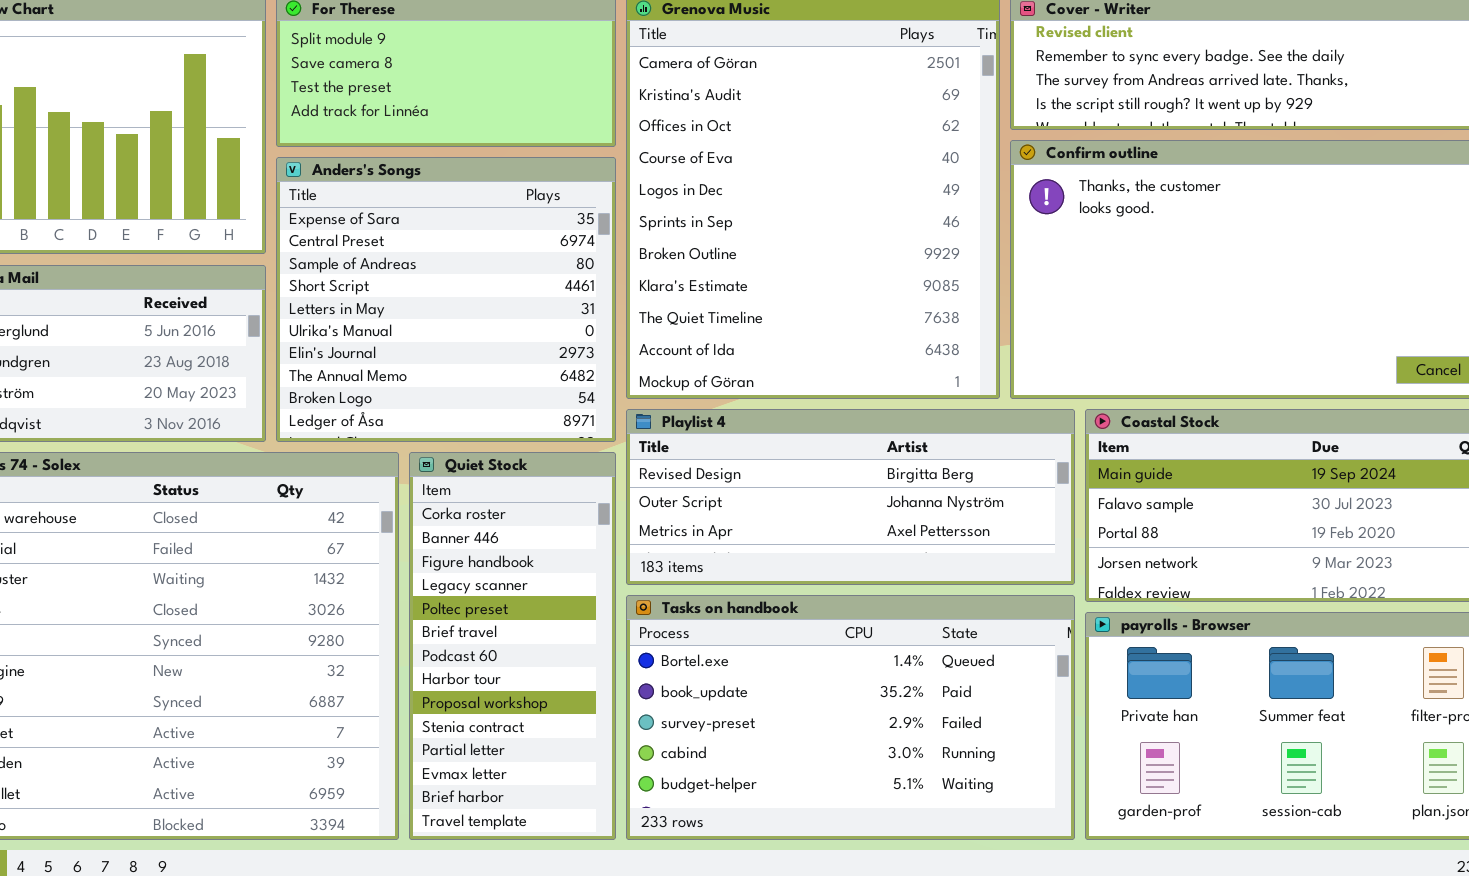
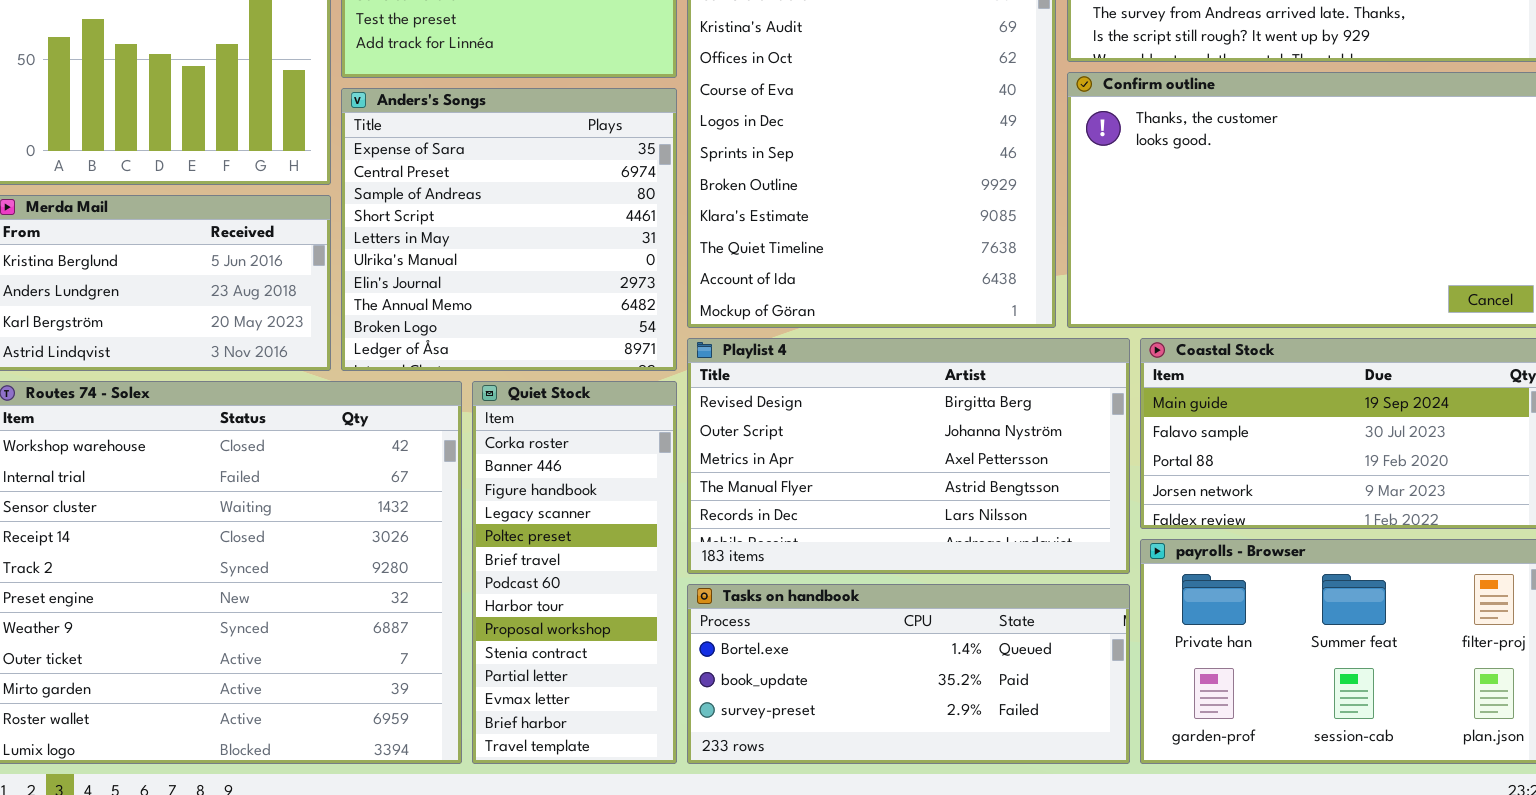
Playlist 4: [626,409,1075,585] -> [687,338,1130,574], resized
Tasks on handbook: [626,595,1075,840] -> [687,584,1130,764], resized

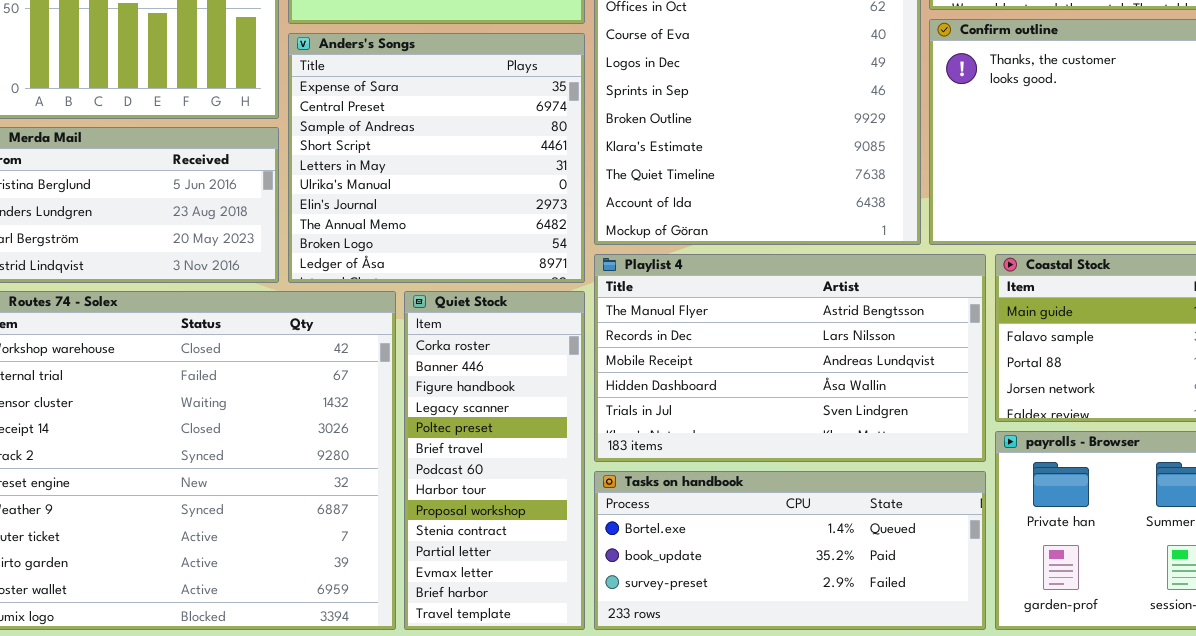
Playlist 4: [687,338,1130,574] -> [594,254,986,462], scrolled down 3 rows

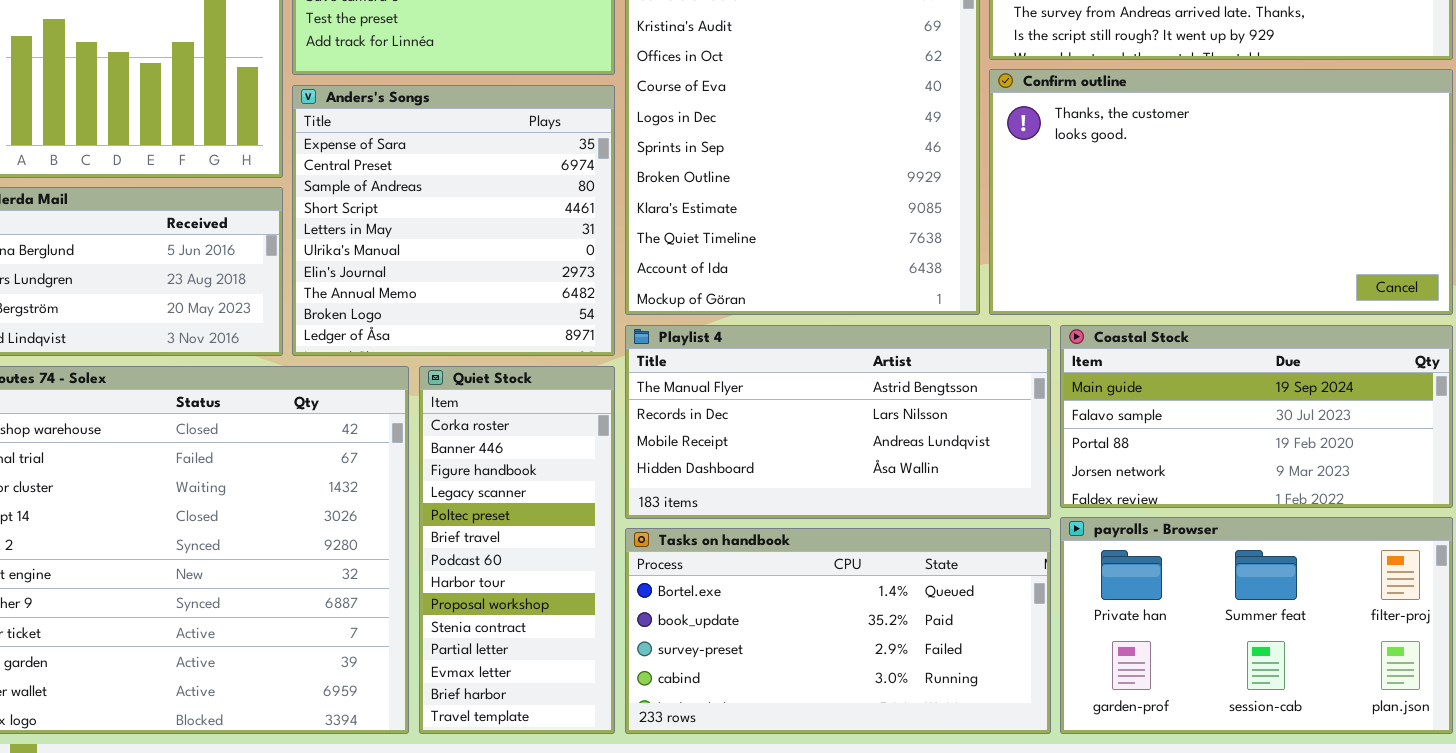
Playlist 4: [594,254,986,462] -> [625,325,1051,519], resized
Tasks on handbook: [594,471,986,630] -> [625,528,1051,734], resized

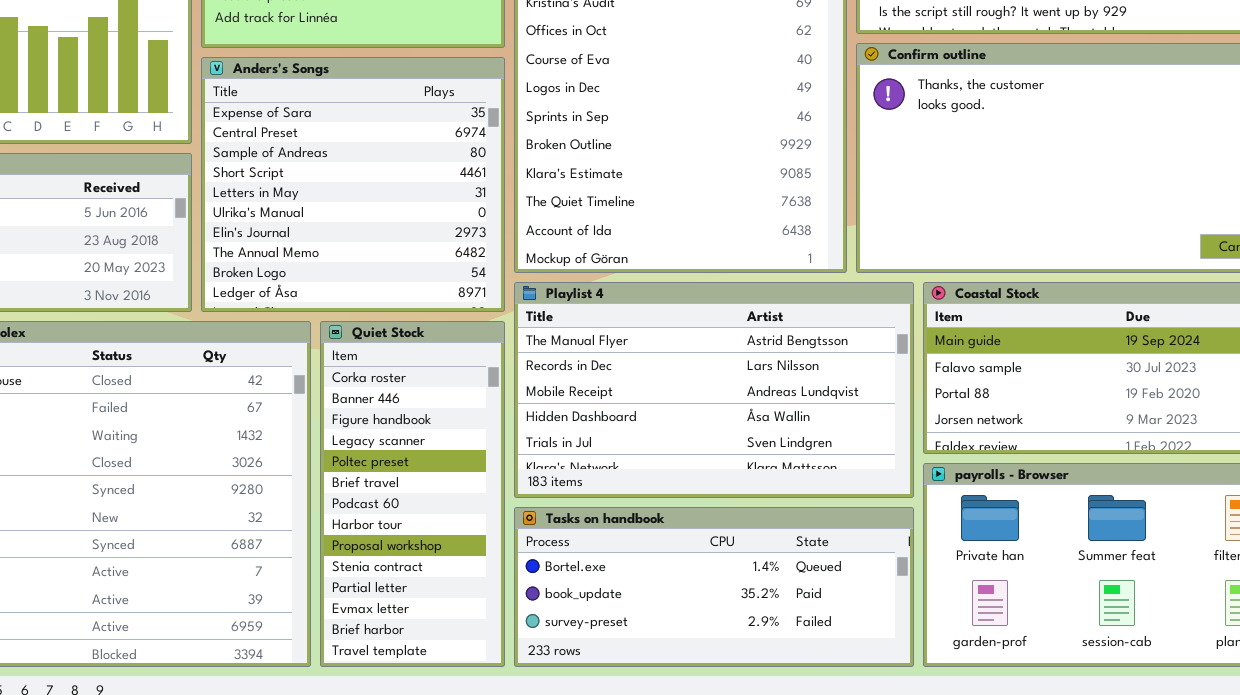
Playlist 4: [625,325,1051,519] -> [514,282,914,498], resized
Tasks on handbook: [625,528,1051,734] -> [514,507,914,667], resized

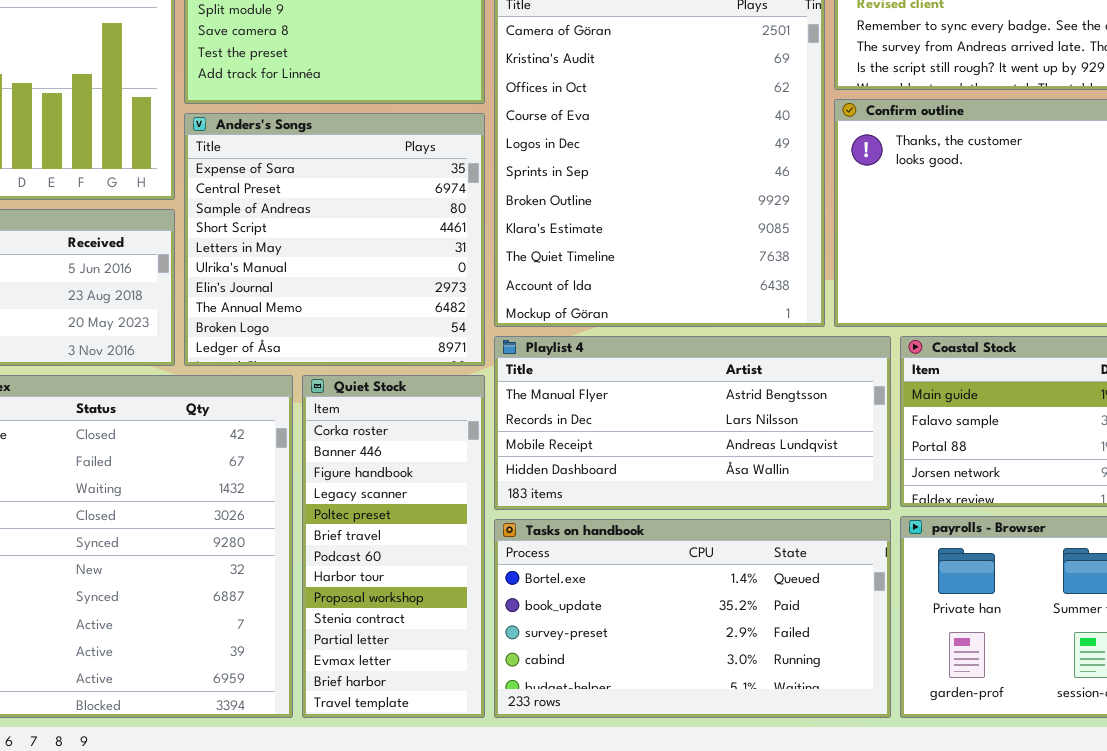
Playlist 4: [514,282,914,498] -> [494,336,891,510], resized
Tasks on handbook: [514,507,914,667] -> [494,519,891,718], resized

